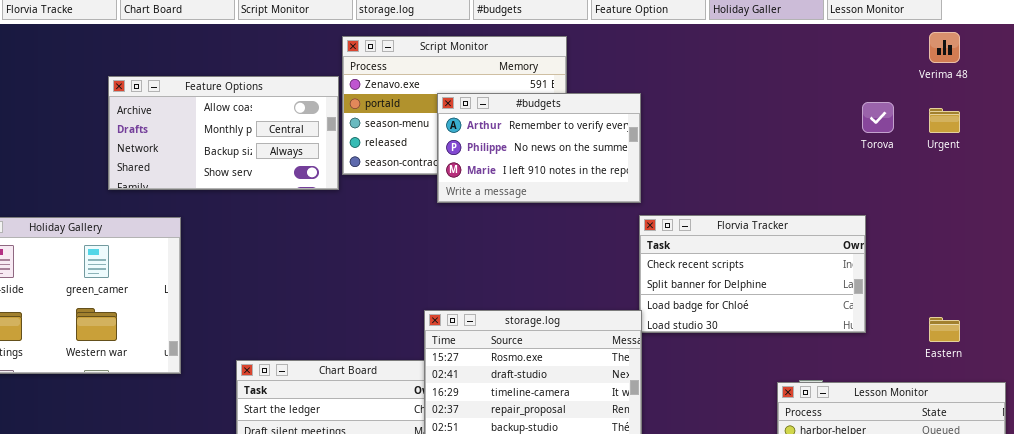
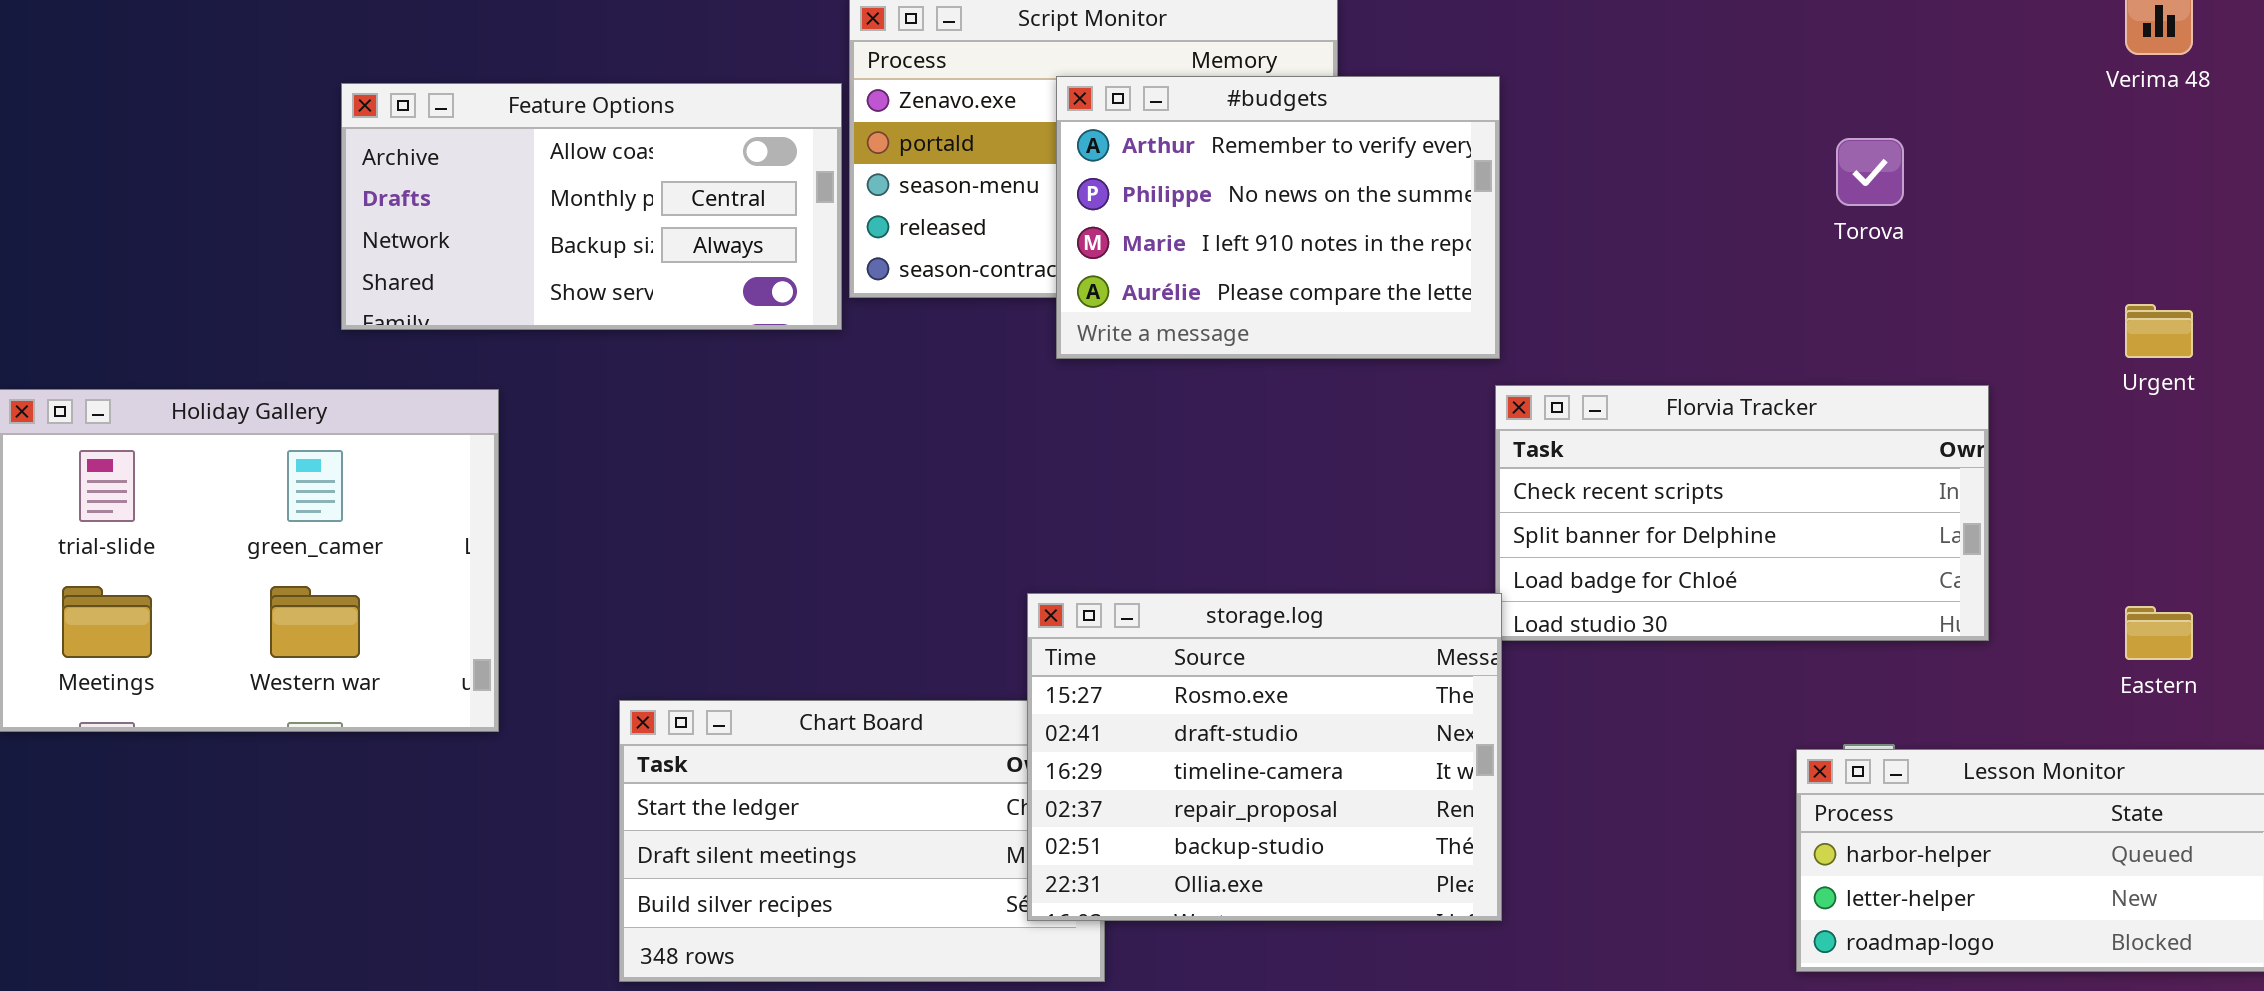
#budgets: [437,93,641,203] -> [1056,76,1500,359], resized
Torova: [862,102,894,133] -> [1836,138,1904,206], moved
Urgent: [929,108,960,133] -> [2125,304,2193,358], moved

